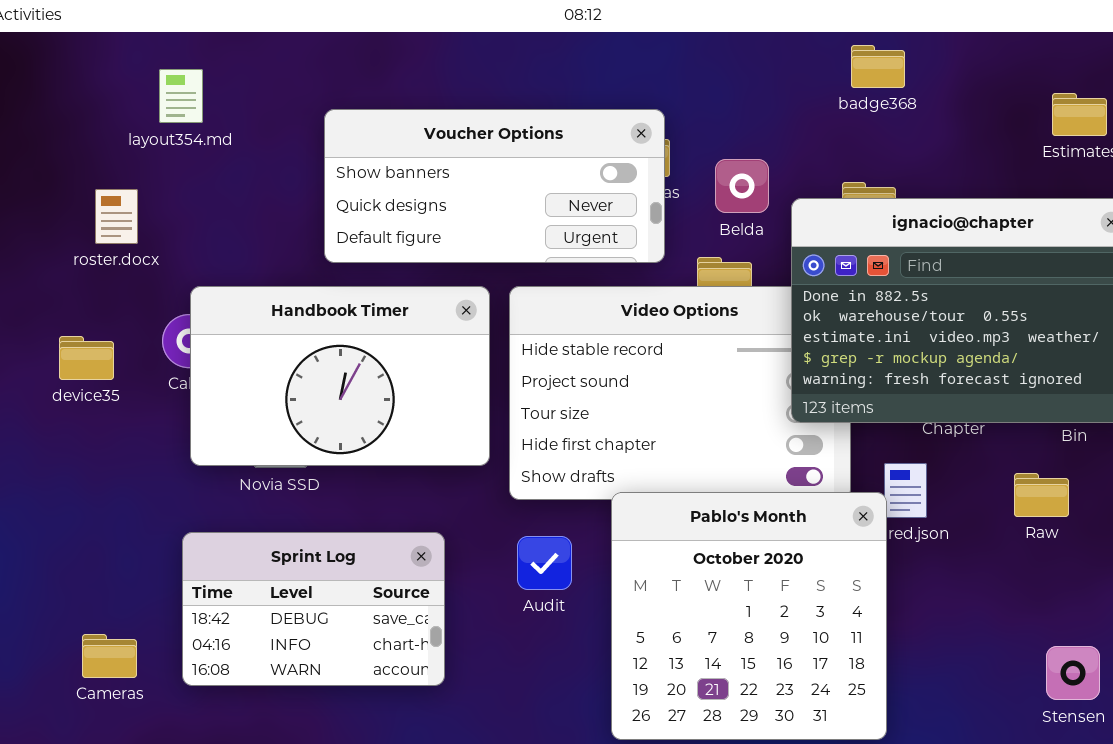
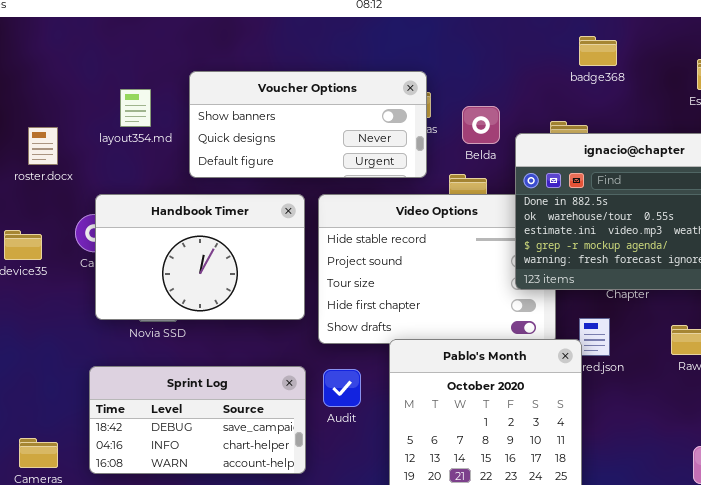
badge368: [851,45,905,88] -> [579,36,617,66], moved
layout354.md: [159,69,203,123] -> [120,89,151,127], moved
Sprint Log: [182,532,445,686] -> [89,366,306,474], resized

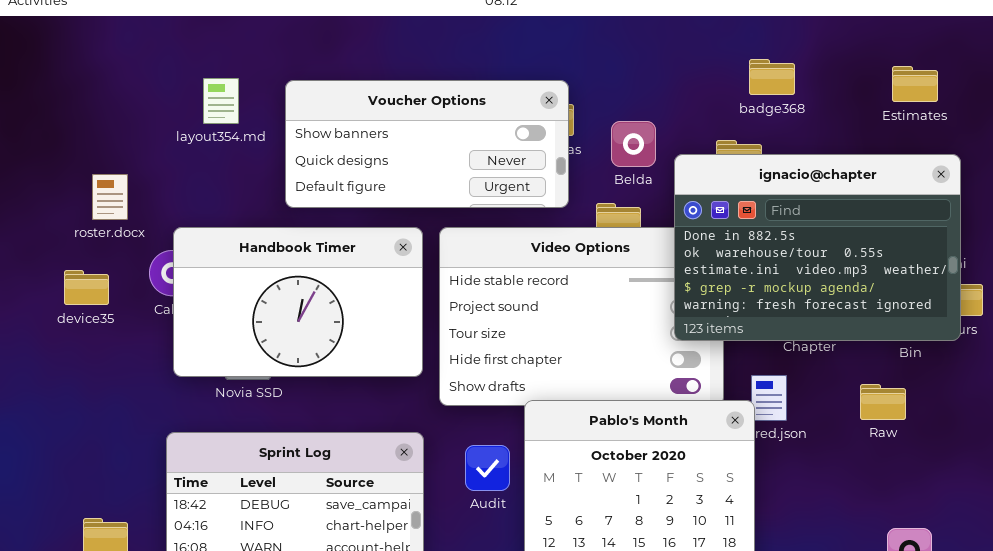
badge368: [579,36,617,66] -> [749,59,795,95], moved
layout354.md: [120,89,151,127] -> [203,78,239,124], moved
roster.docx: [28,127,58,165] -> [92,174,128,220], moved
Audit: [323,369,361,407] -> [465,445,510,491], moved

